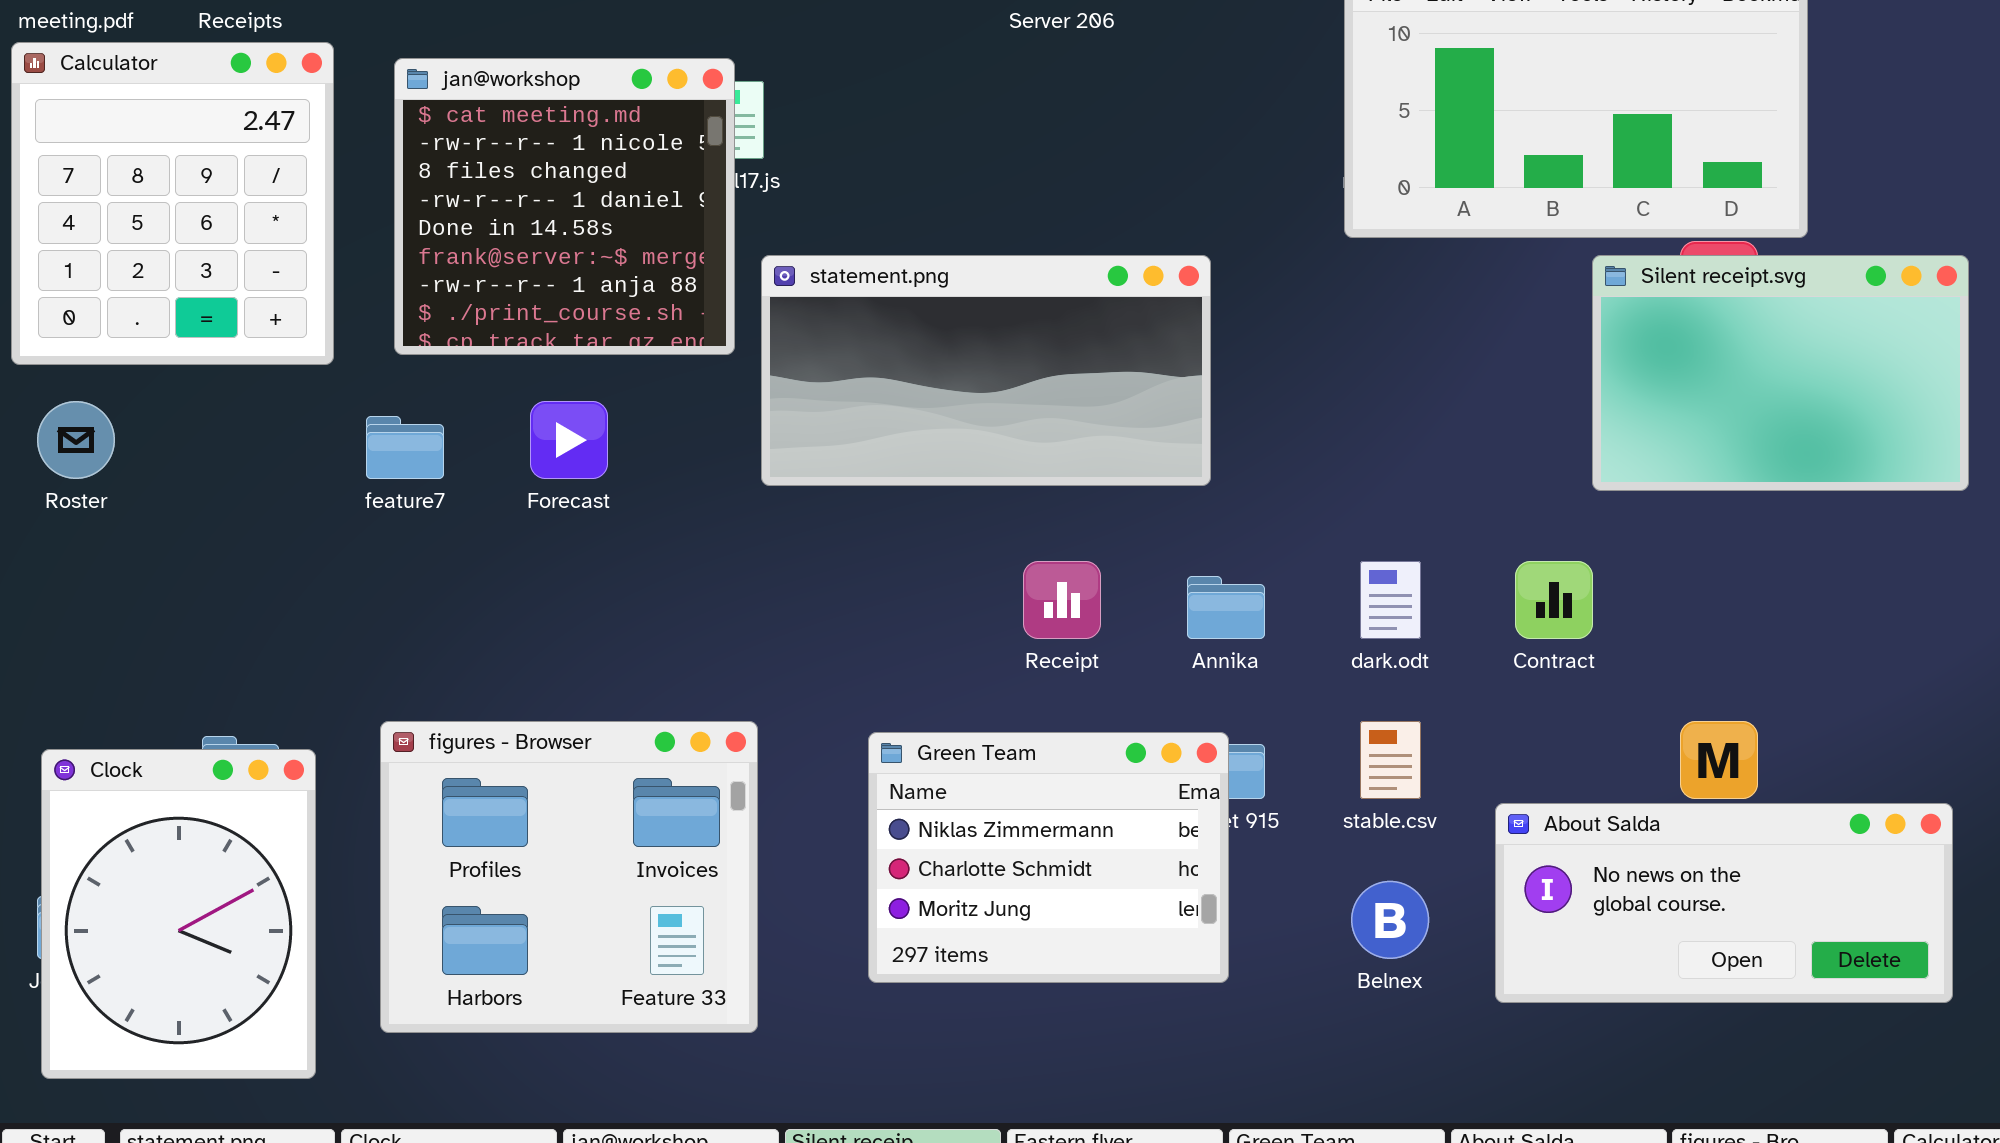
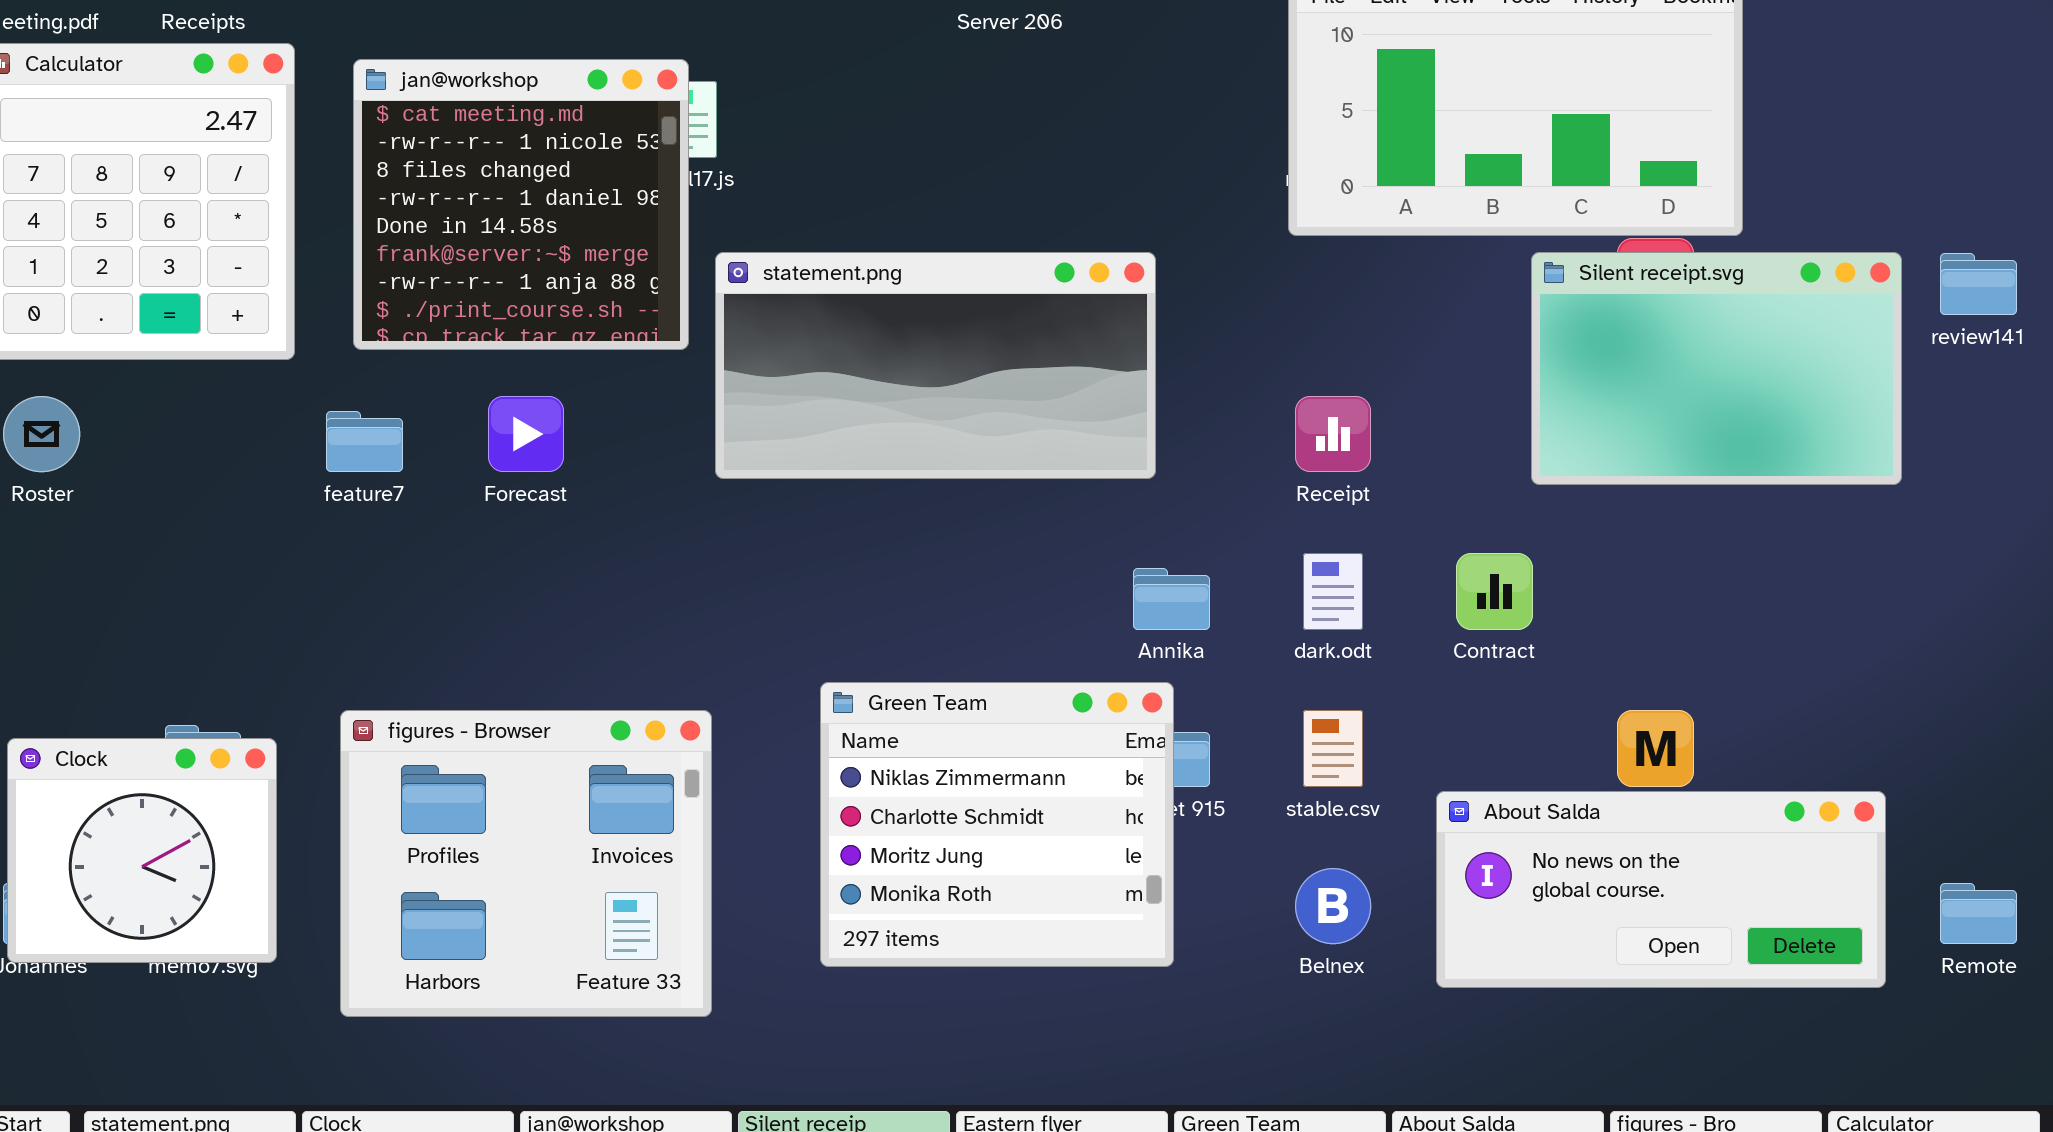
Receipt: [1023,561,1101,639] -> [1295,396,1371,472], moved
Green Team: [868,732,1229,983] -> [820,682,1174,967], resized
Clock: [41,749,316,1079] -> [7,738,277,963], resized

